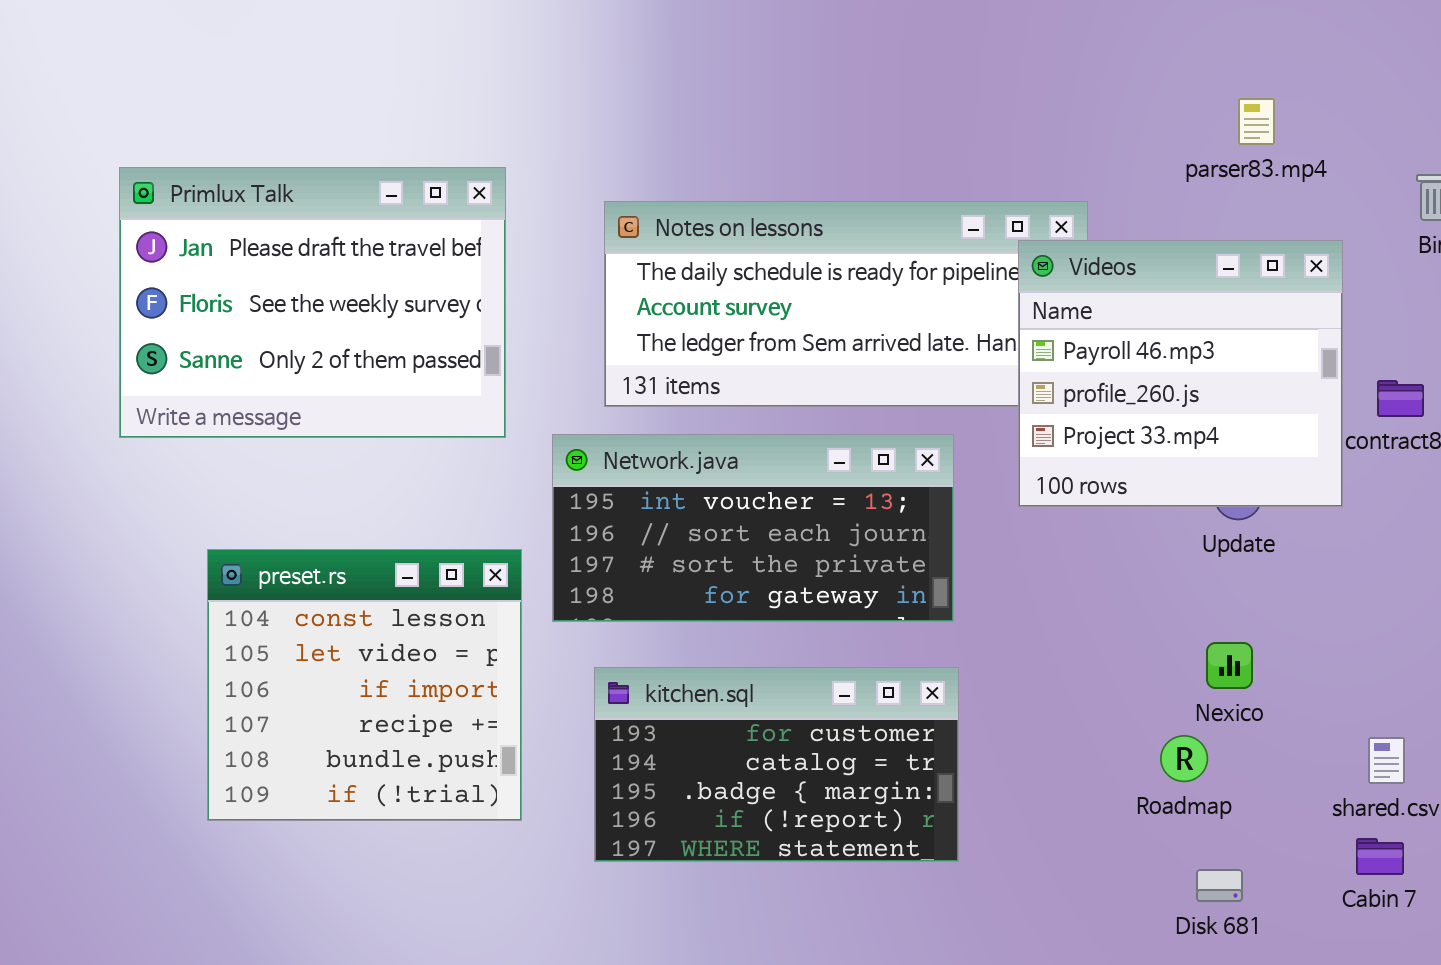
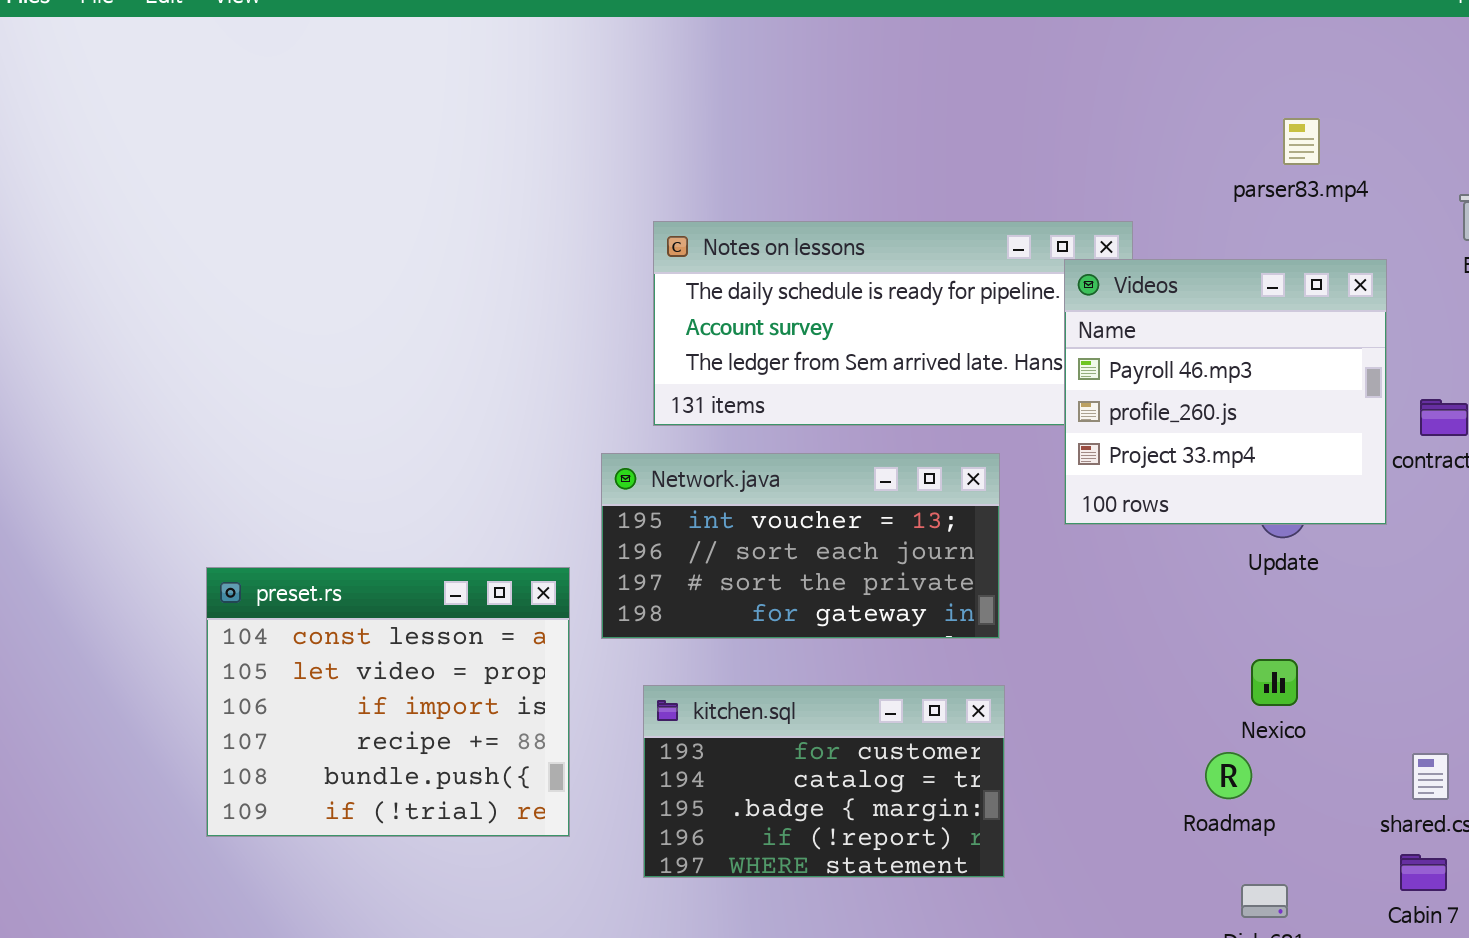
Primlux Talk: [119,167,506,438] -> none, closed
preset.rs: [207,549,522,821] -> [206,567,570,837], resized

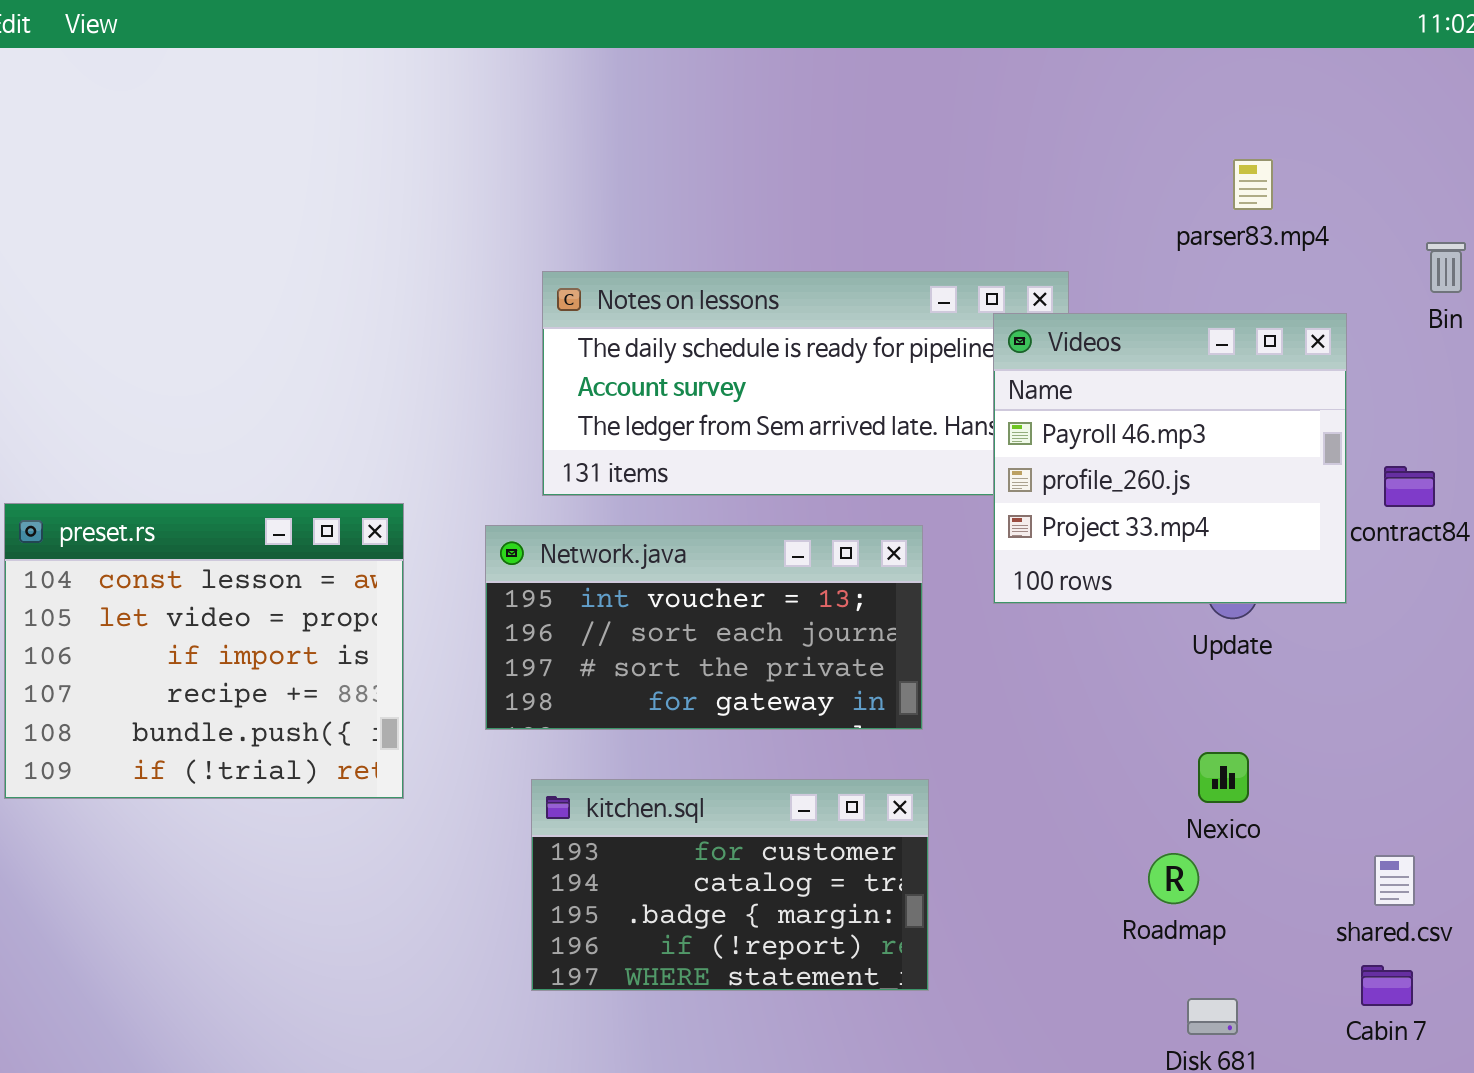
preset.rs: [206,567,570,837] -> [4,503,404,799], moved

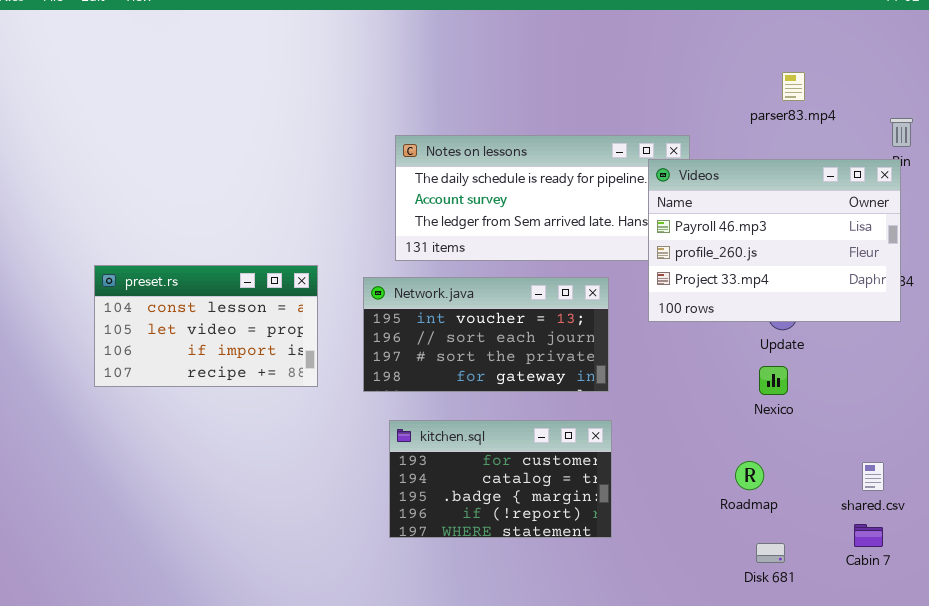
Videos: [993,313,1347,604] -> [648,159,901,322], resized
preset.rs: [4,503,404,799] -> [94,265,318,387], resized
Nexico: [1198,752,1249,803] -> [759,366,788,395], moved

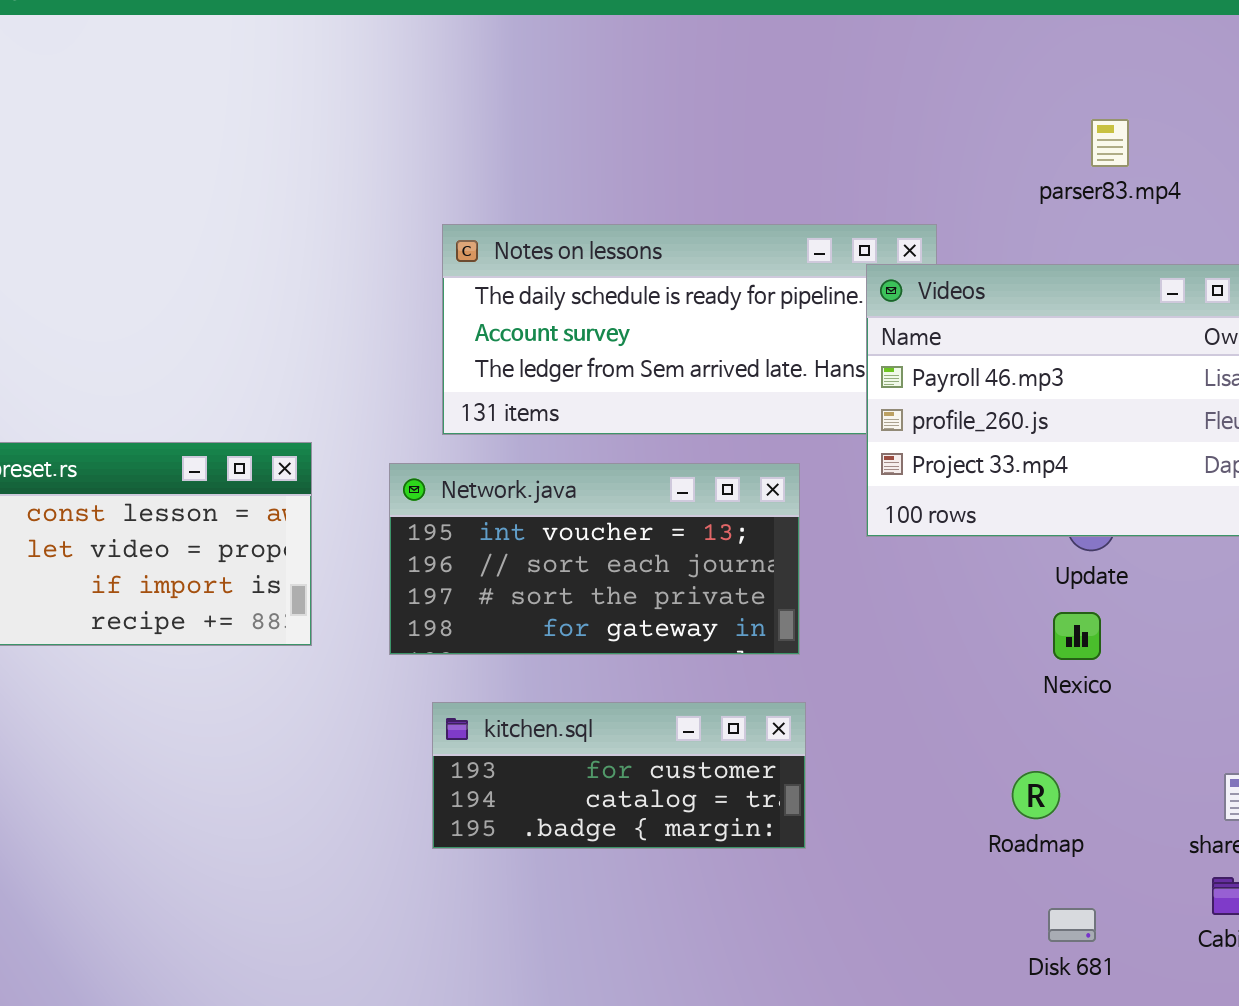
kitchen.sql: [389,420,612,538] -> [432,702,806,849], resized

